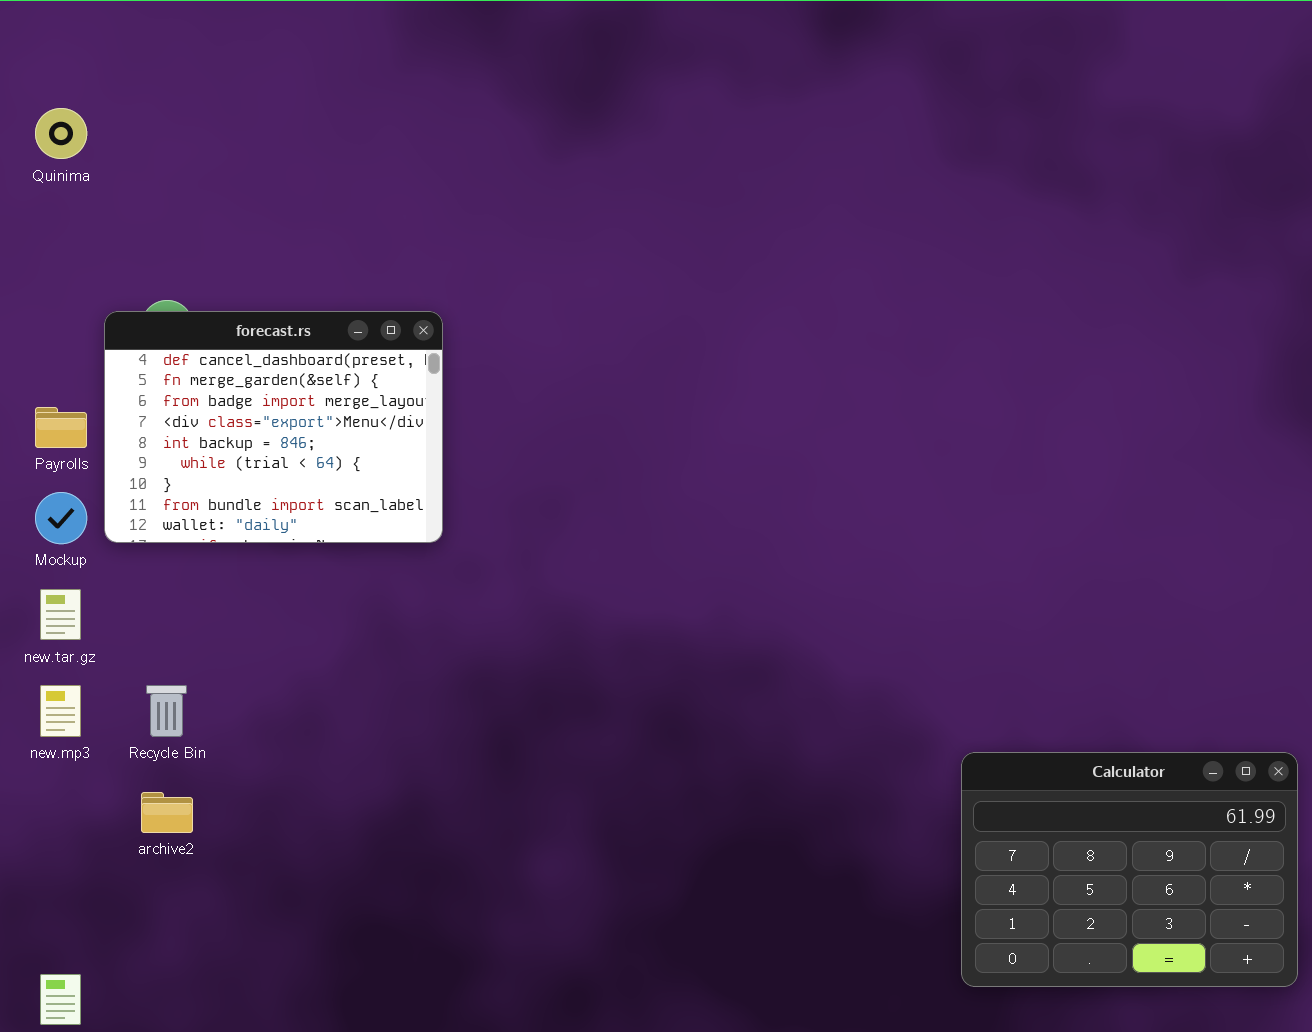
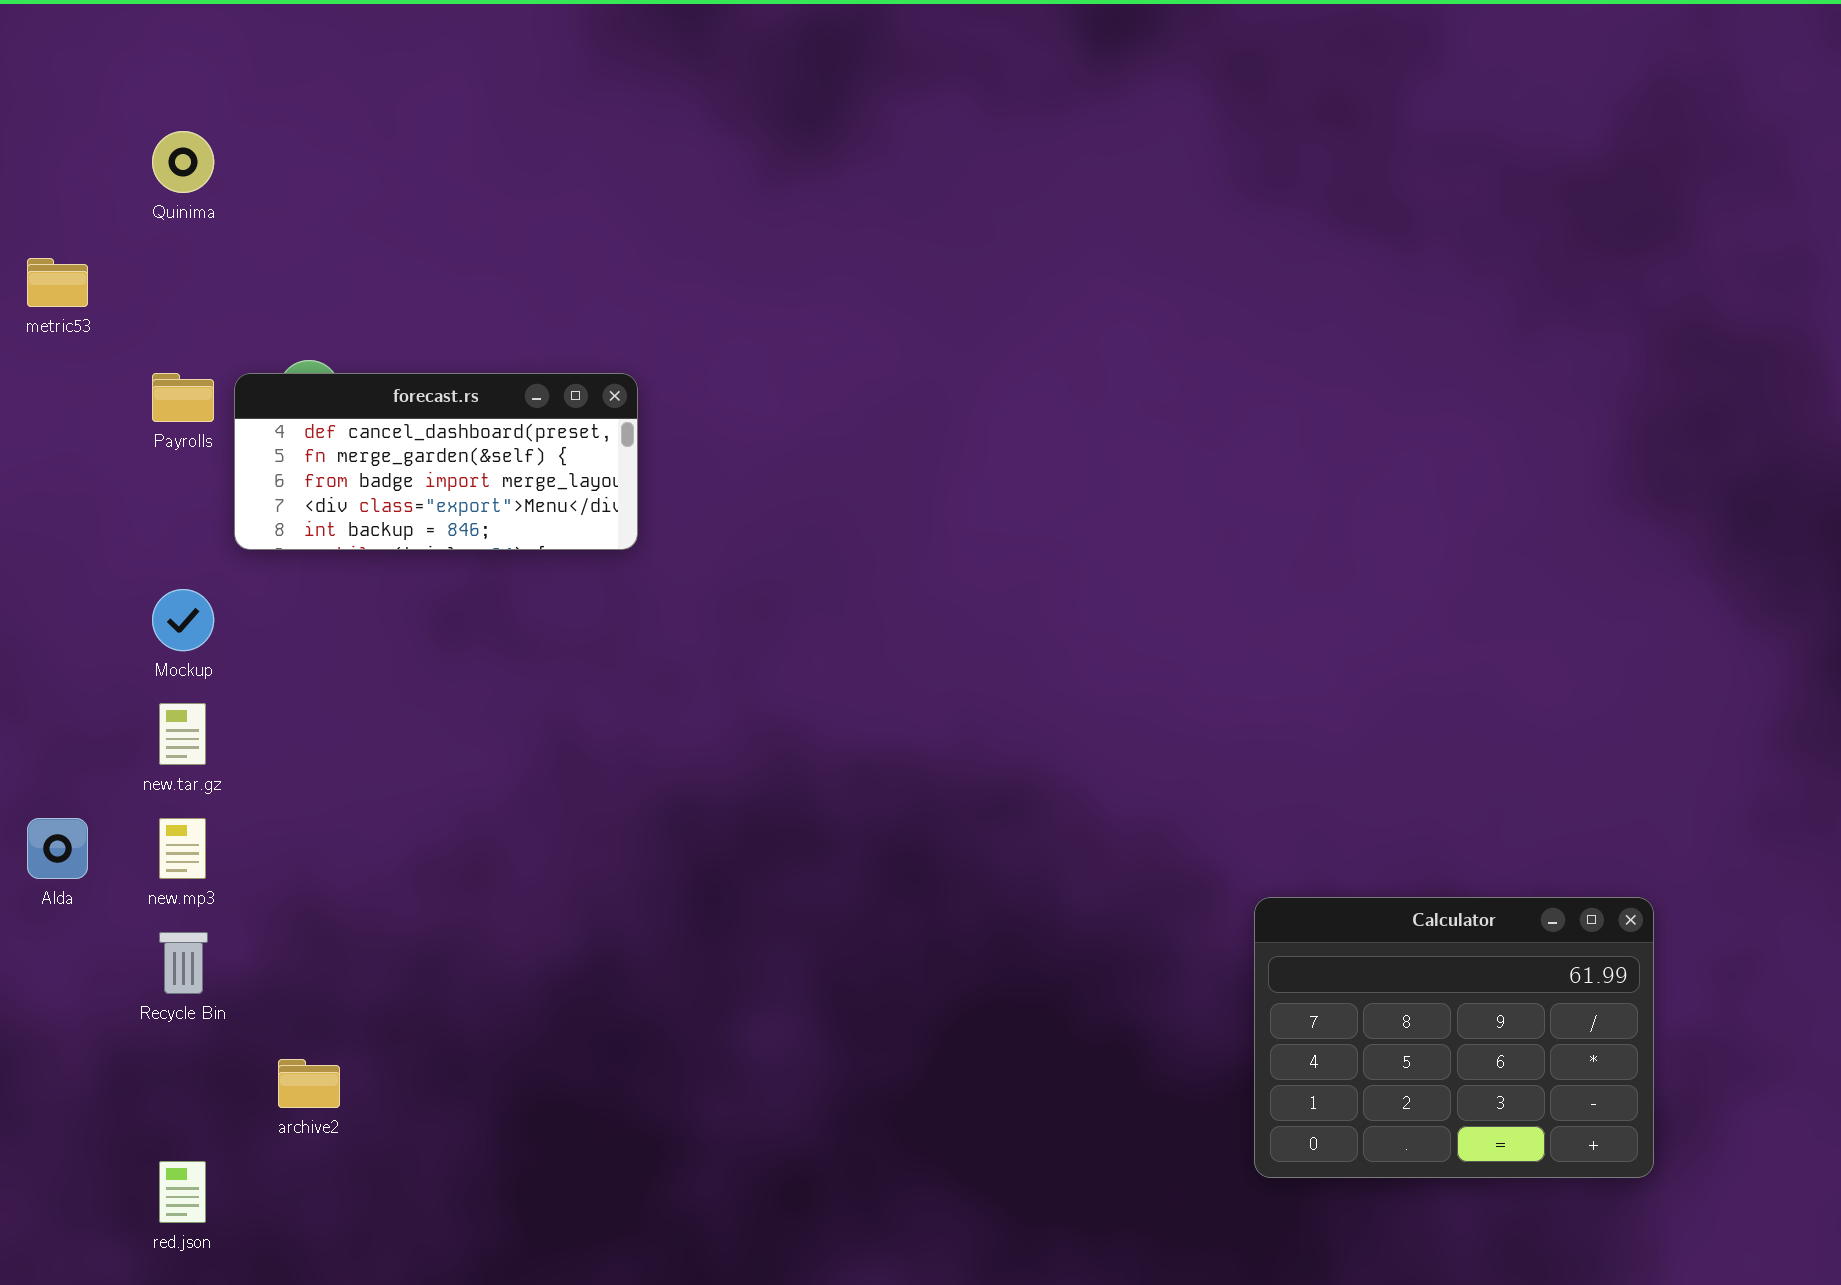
forecast.rs: [104,311,443,543] -> [234,373,638,550], resized
Payrolls: [35,407,87,448] -> [152,373,214,422], moved
Recycle Bin: [146,685,187,737] -> [159,932,208,994], moved
archive2: [141,792,193,833] -> [278,1059,340,1108], moved

